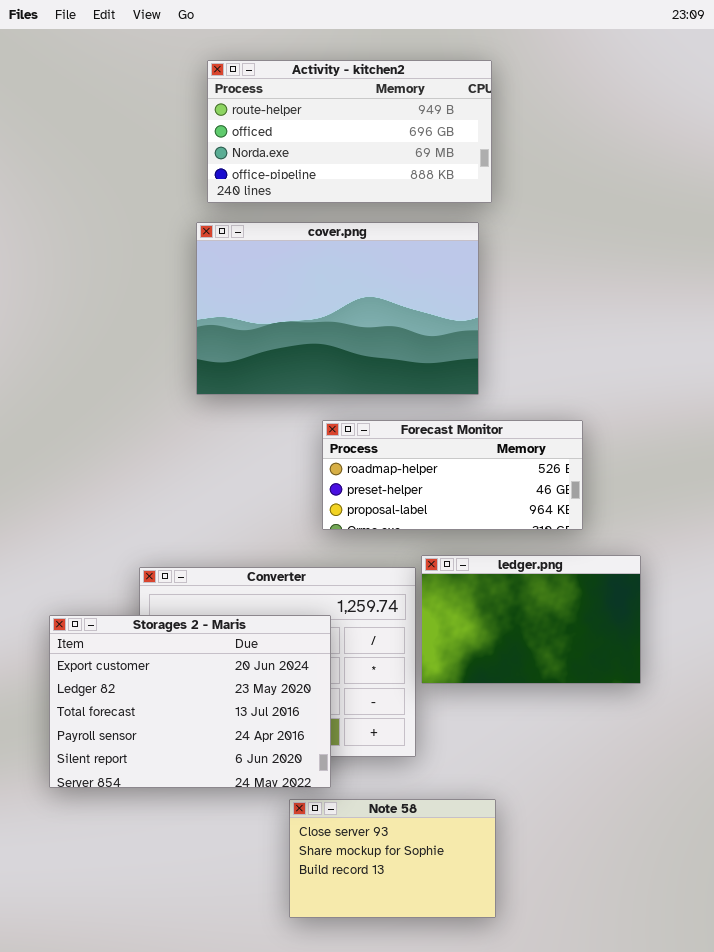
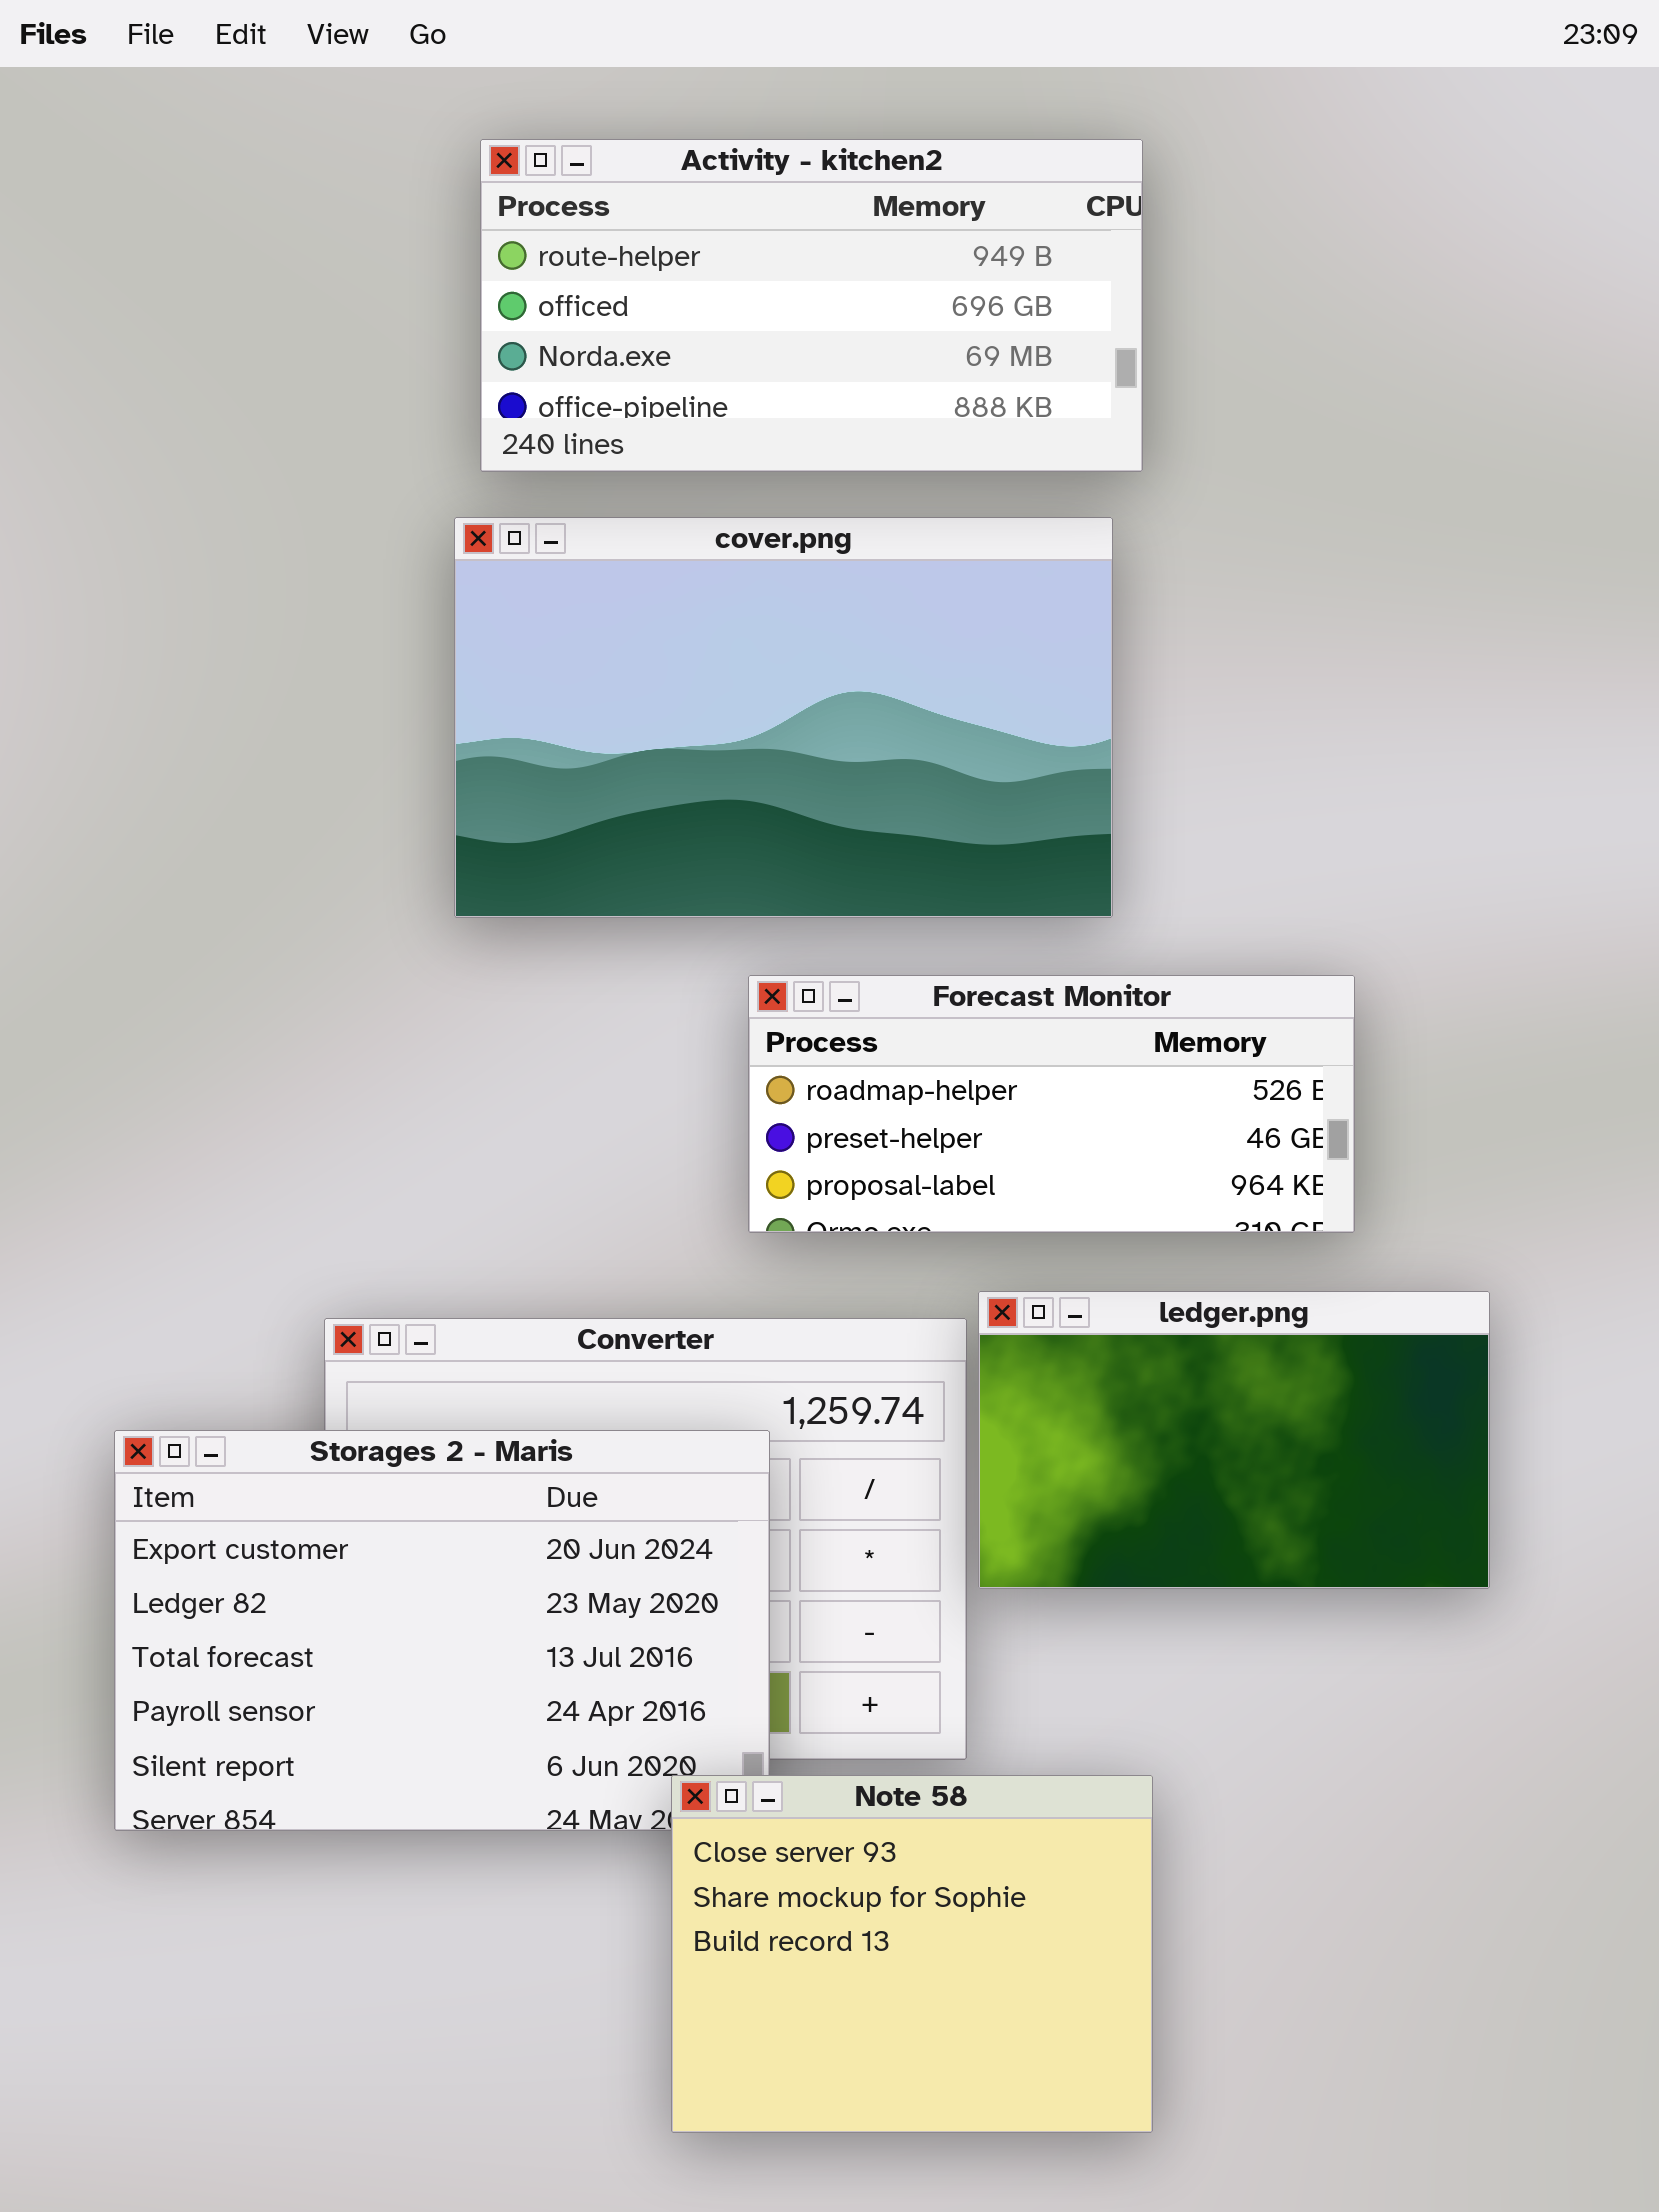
Note 58: [289,799,496,918] -> [671,1775,1153,2133], resized

